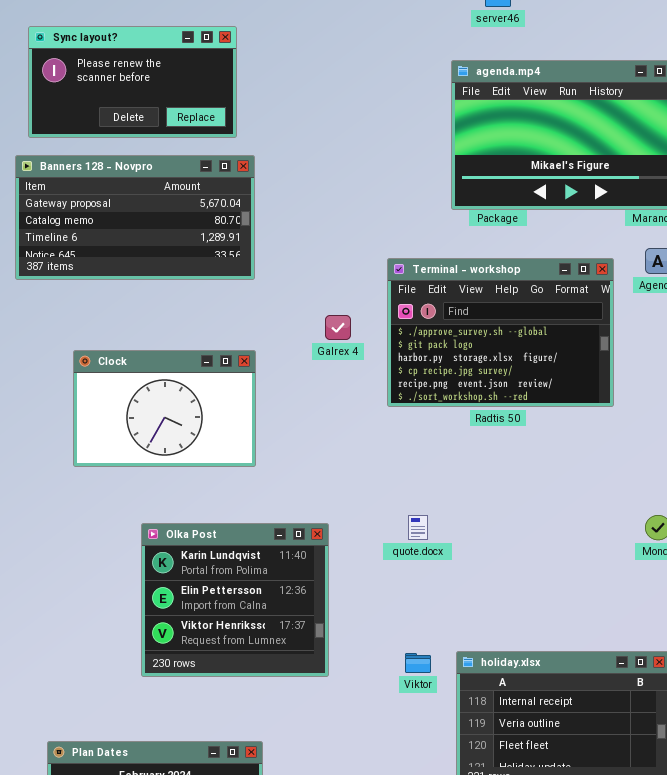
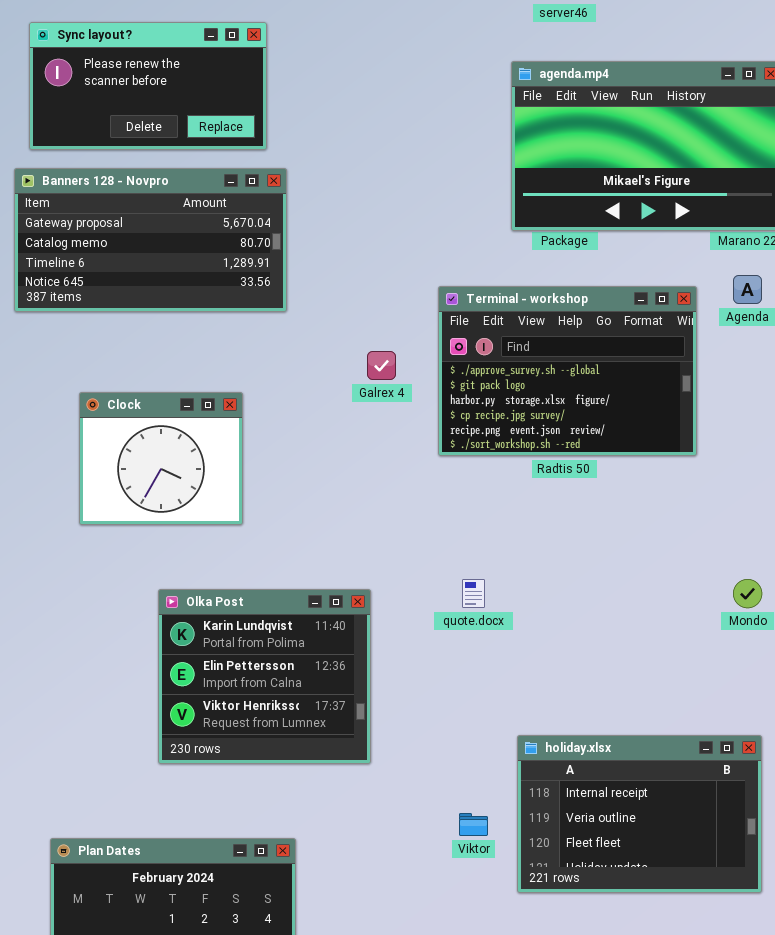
Clock: [73,350,256,467] -> [79,392,243,525], resized
Viktor: [405,653,431,673] -> [459,813,488,836], moved

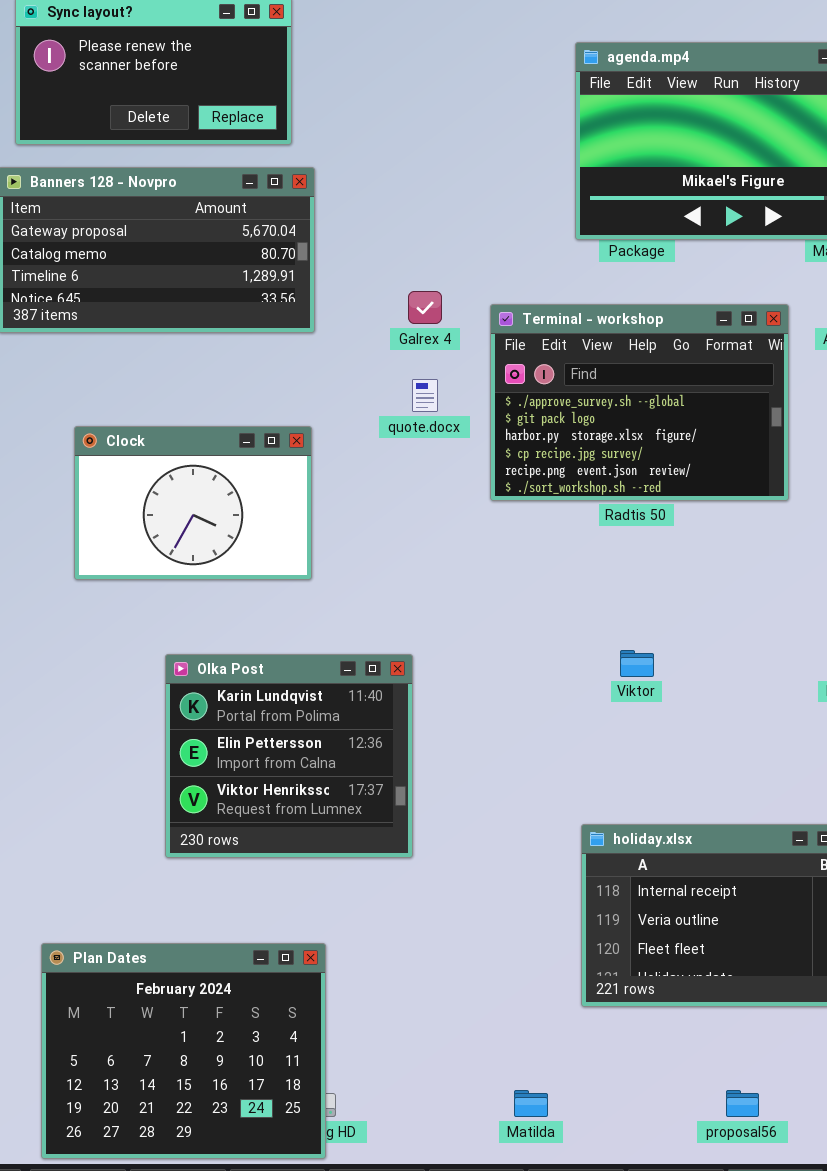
Galrex 4: [367,351,396,380] -> [408,291,442,324], moved
Clock: [79,392,243,525] -> [74,426,312,580], resized
quote.docx: [462,579,485,608] -> [412,379,438,412], moved
Viktor: [459,813,488,836] -> [620,650,654,677], moved

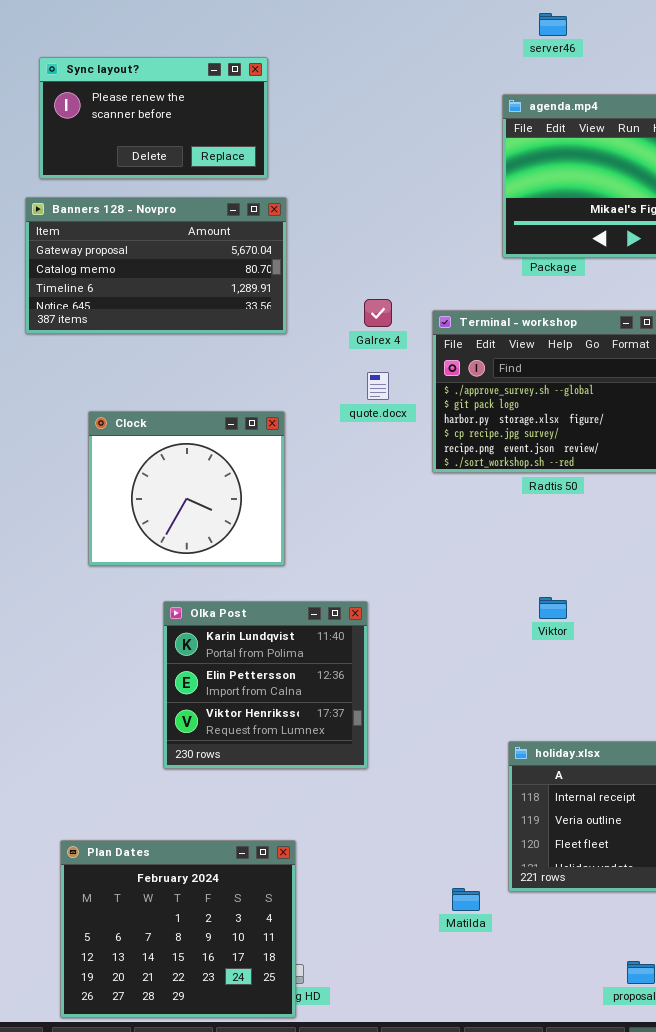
Clock: [74,426,312,580] -> [88,411,285,566], resized
Matilda: [514,1090,548,1117] -> [452,888,480,911], moved

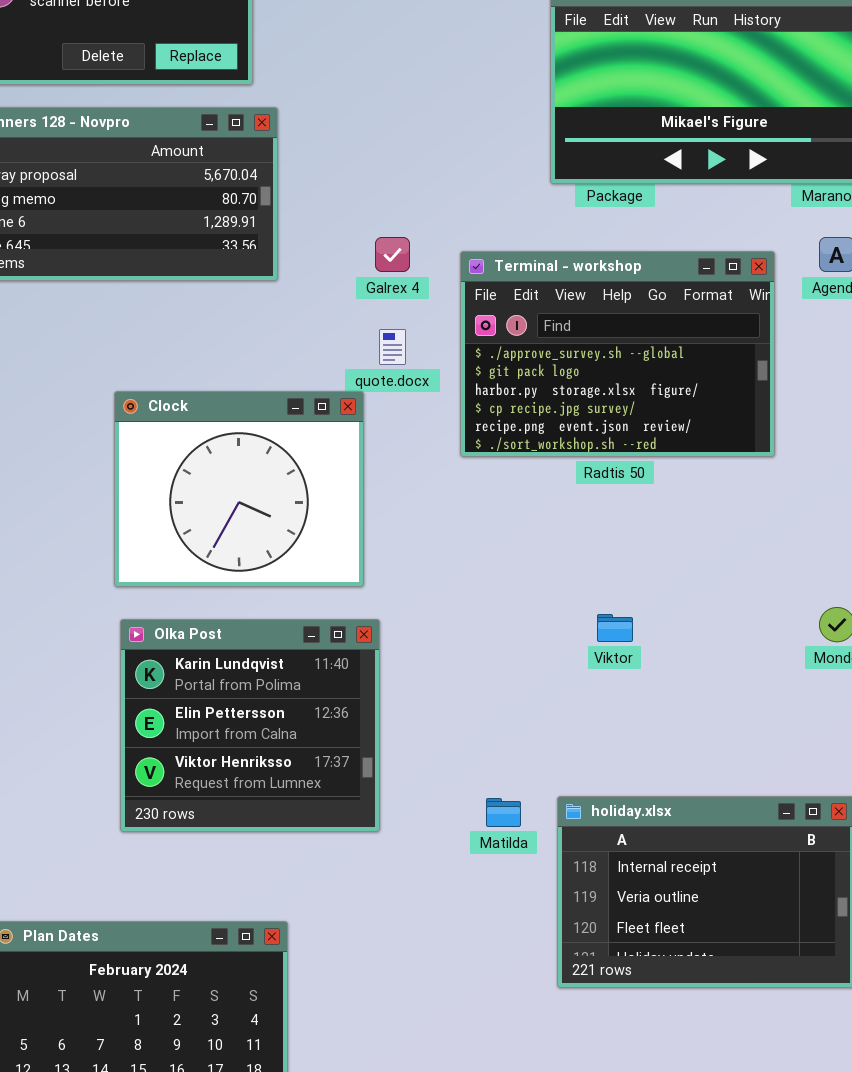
Clock: [88,411,285,566] -> [114,391,364,587], moved
Matilda: [452,888,480,911] -> [486,798,521,827], moved

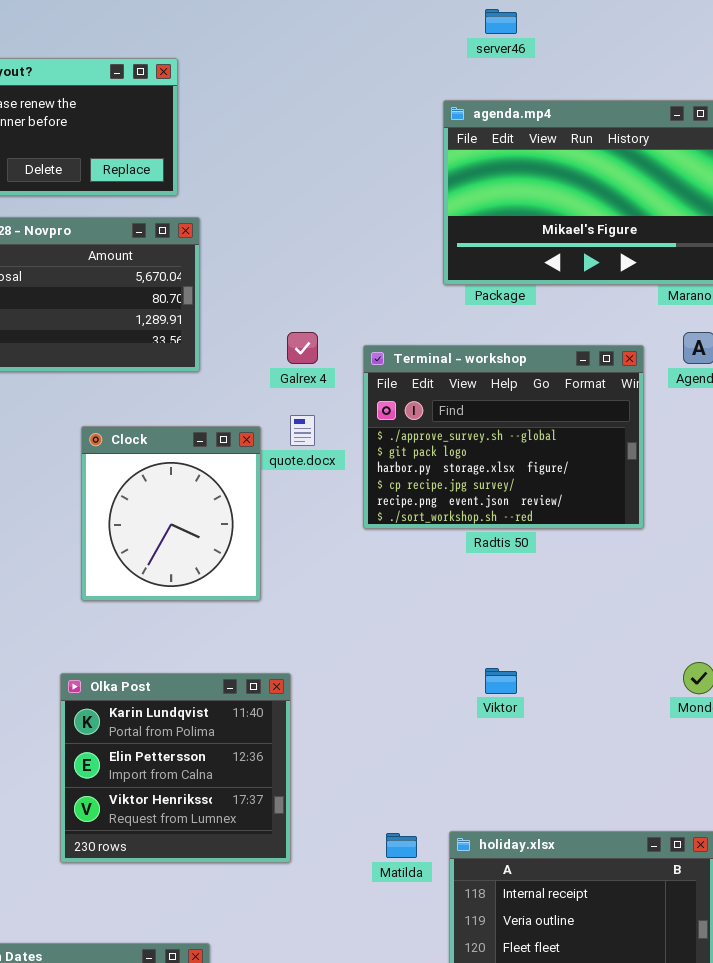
Clock: [114,391,364,587] -> [81,426,261,601], moved, resized

